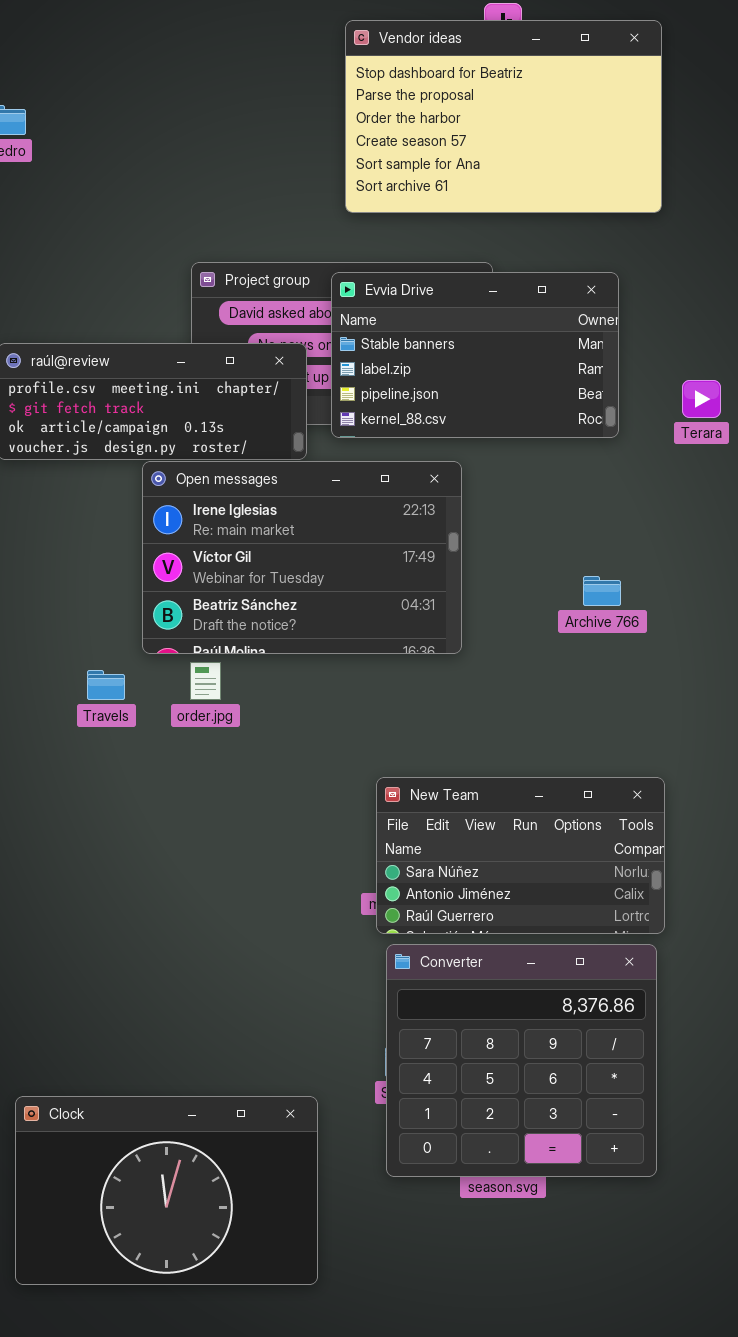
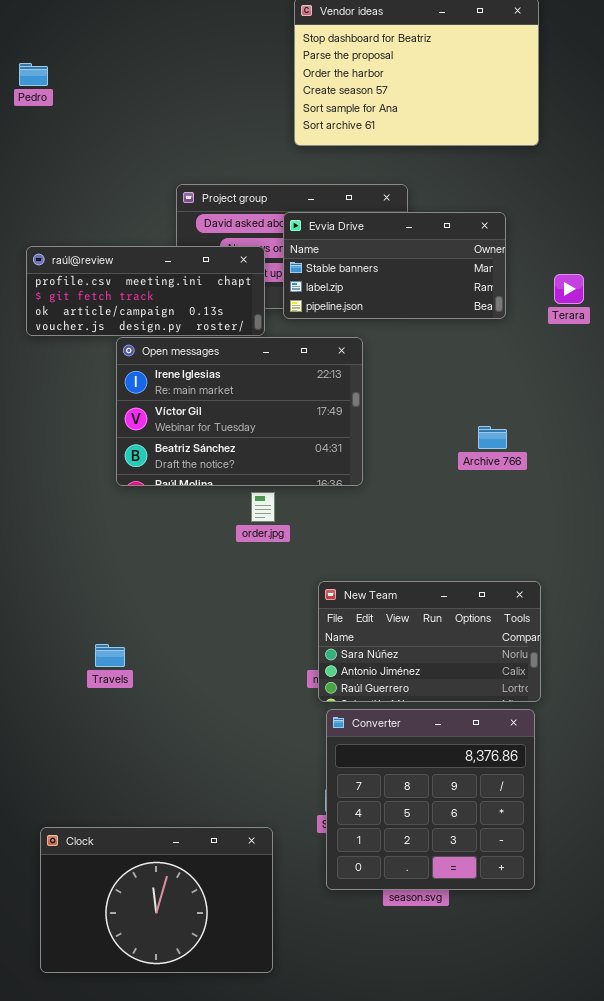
Evvia Drive: [331,272,619,438] -> [283,212,506,319], resized
Open messages: [142,461,462,654] -> [116,337,363,486], moved
order.jpg: [190,662,221,700] -> [251,492,275,522], moved
Travels: [87,670,125,700] -> [95,644,125,667], moved

